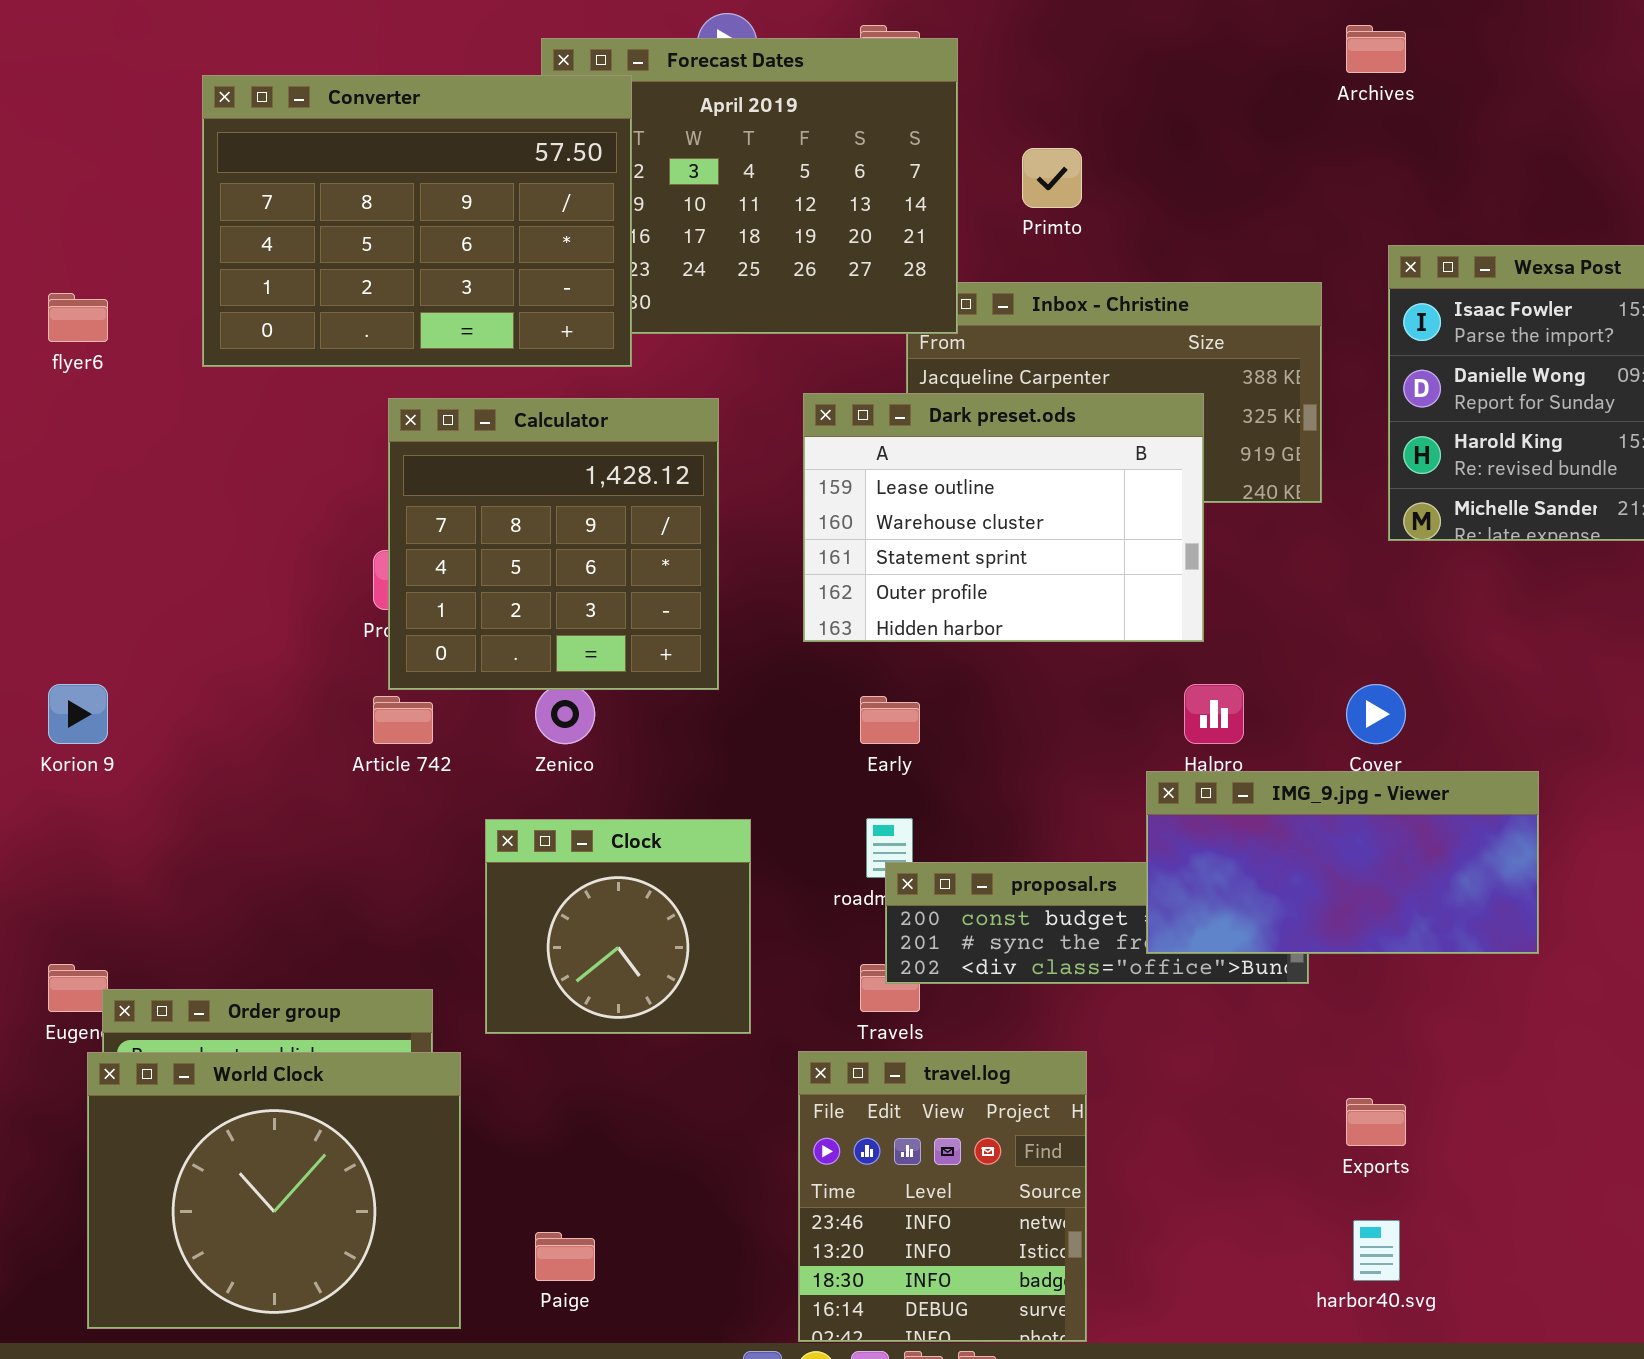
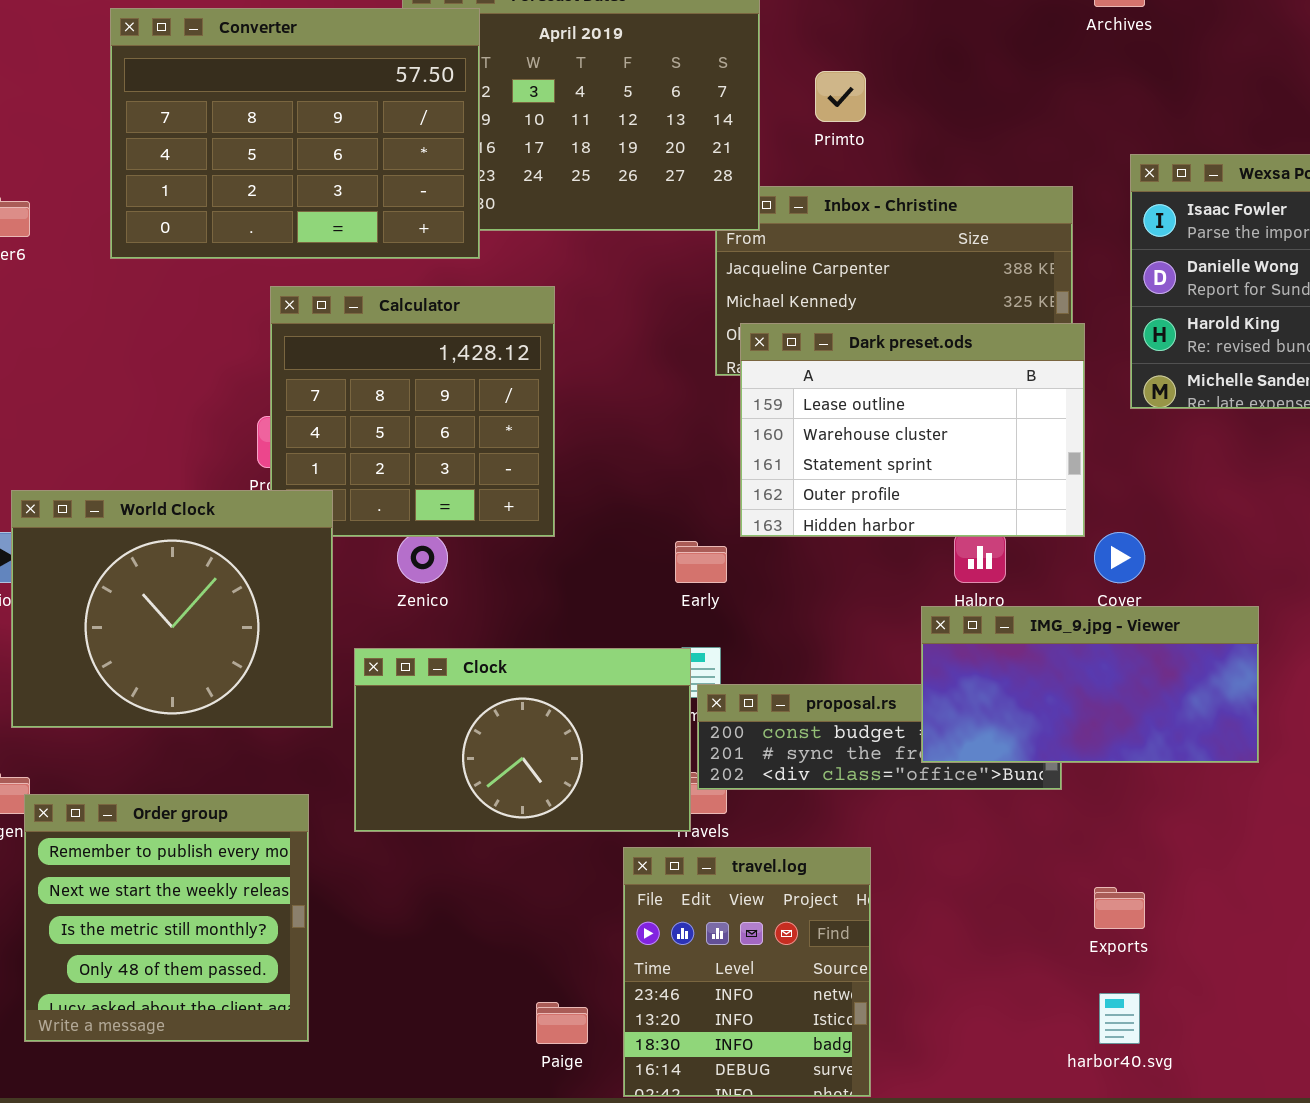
Dark preset.ods: [803,393,1204,642] -> [740,323,1085,537], moved
Clock: [485,819,751,1034] -> [354,648,691,832], resized
World Clock: [87,1052,461,1329] -> [11,490,333,728], moved
Paige: [535,1232,595,1281] -> [536,1002,588,1044], moved

